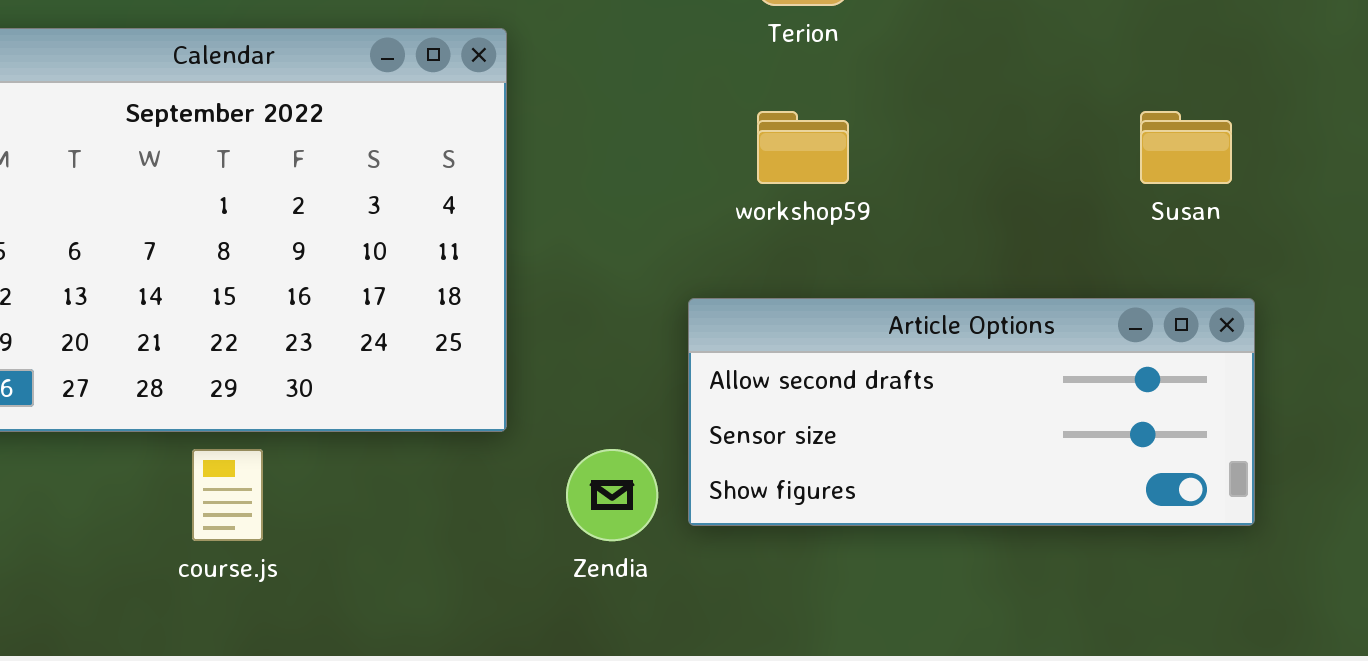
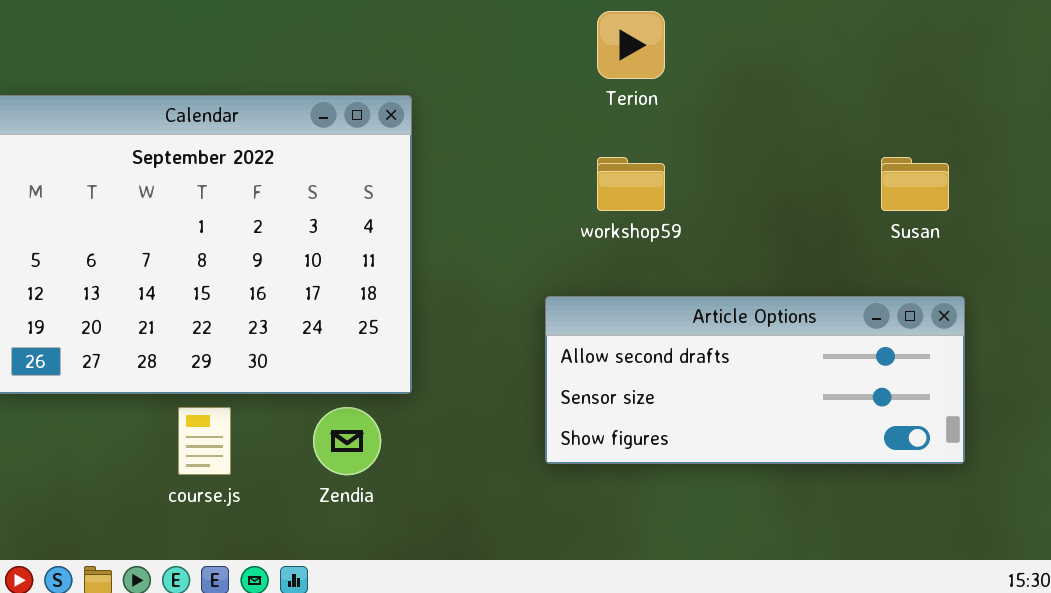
Zendia: [566,449,658,541] -> [313,407,381,475], moved

